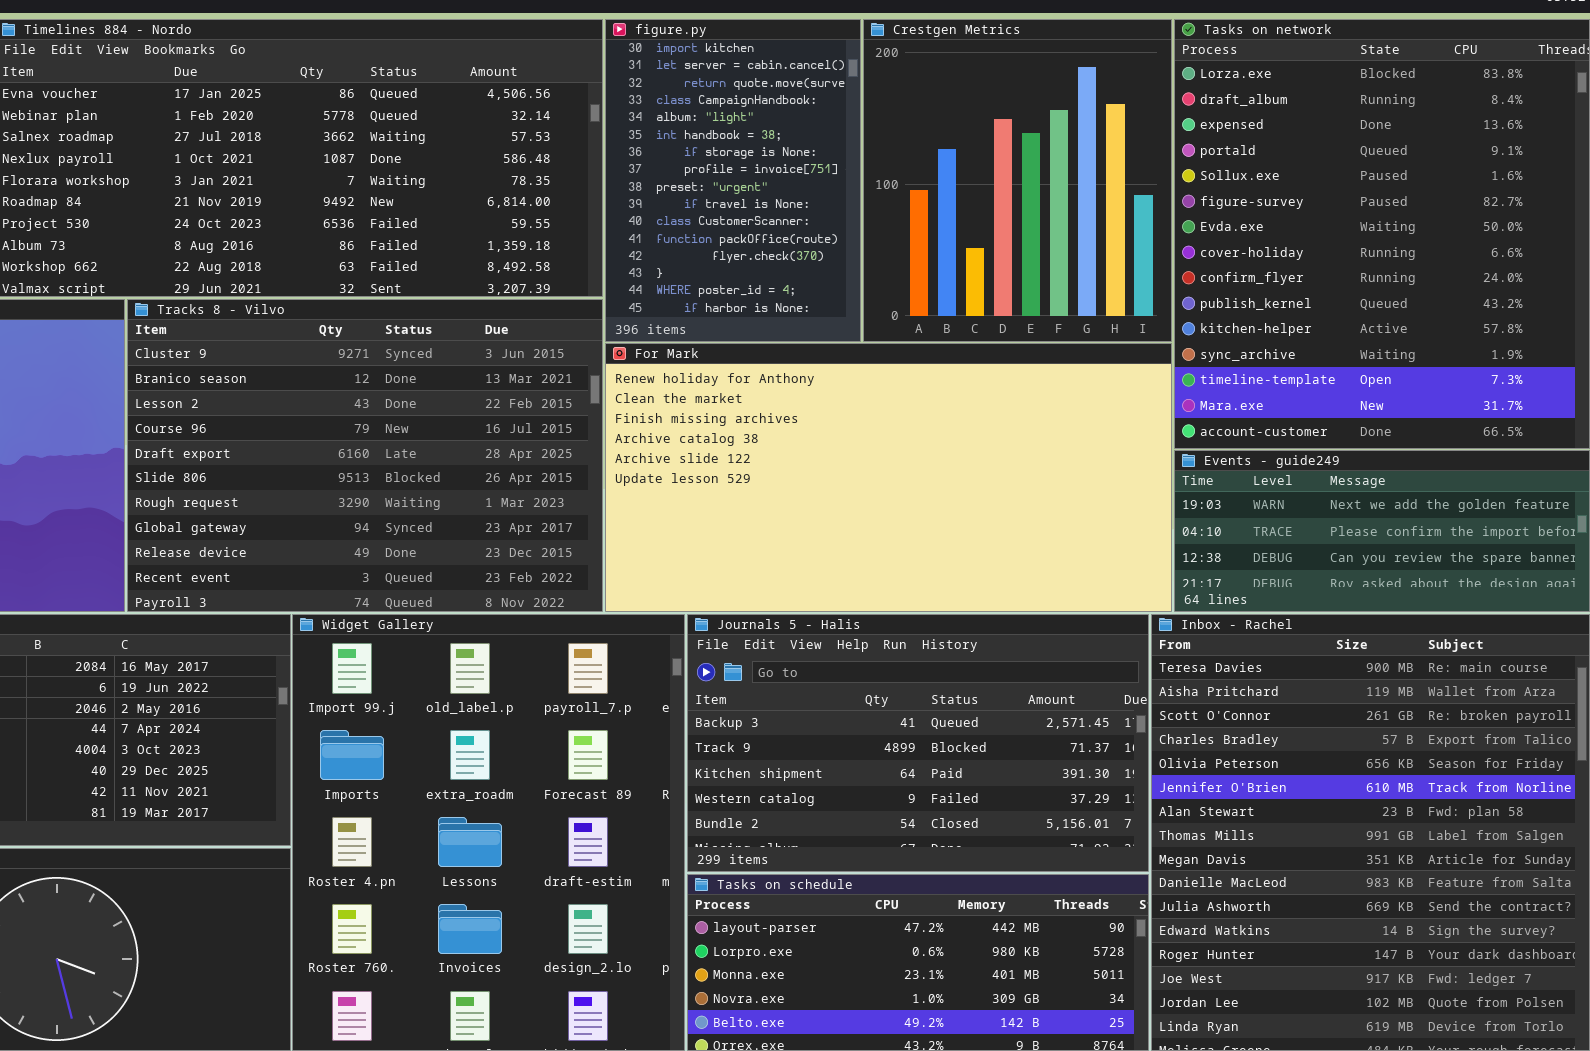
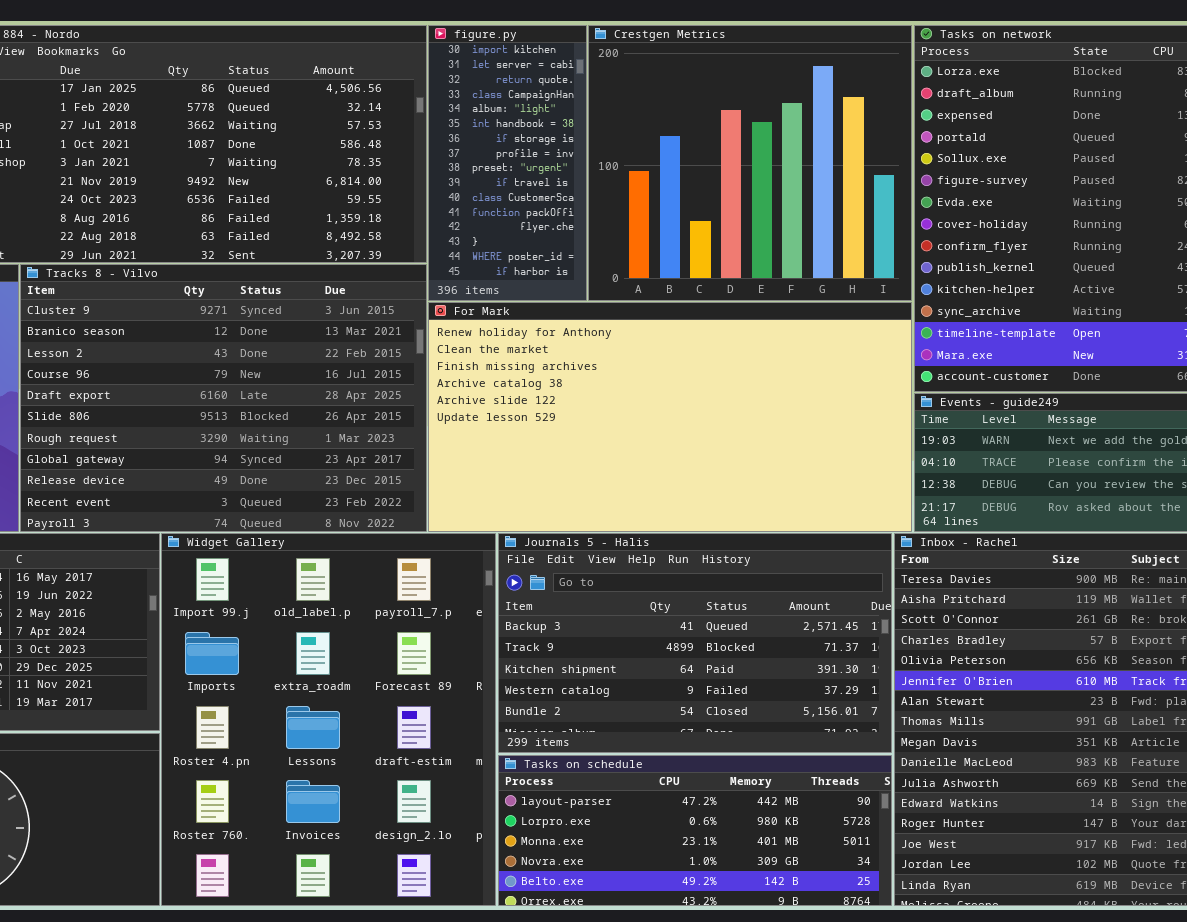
figure.py: [605,19,861,342] -> [428,25,587,301], resized
Crestgen Metrics: [863,19,1172,342] -> [588,25,912,301], resized

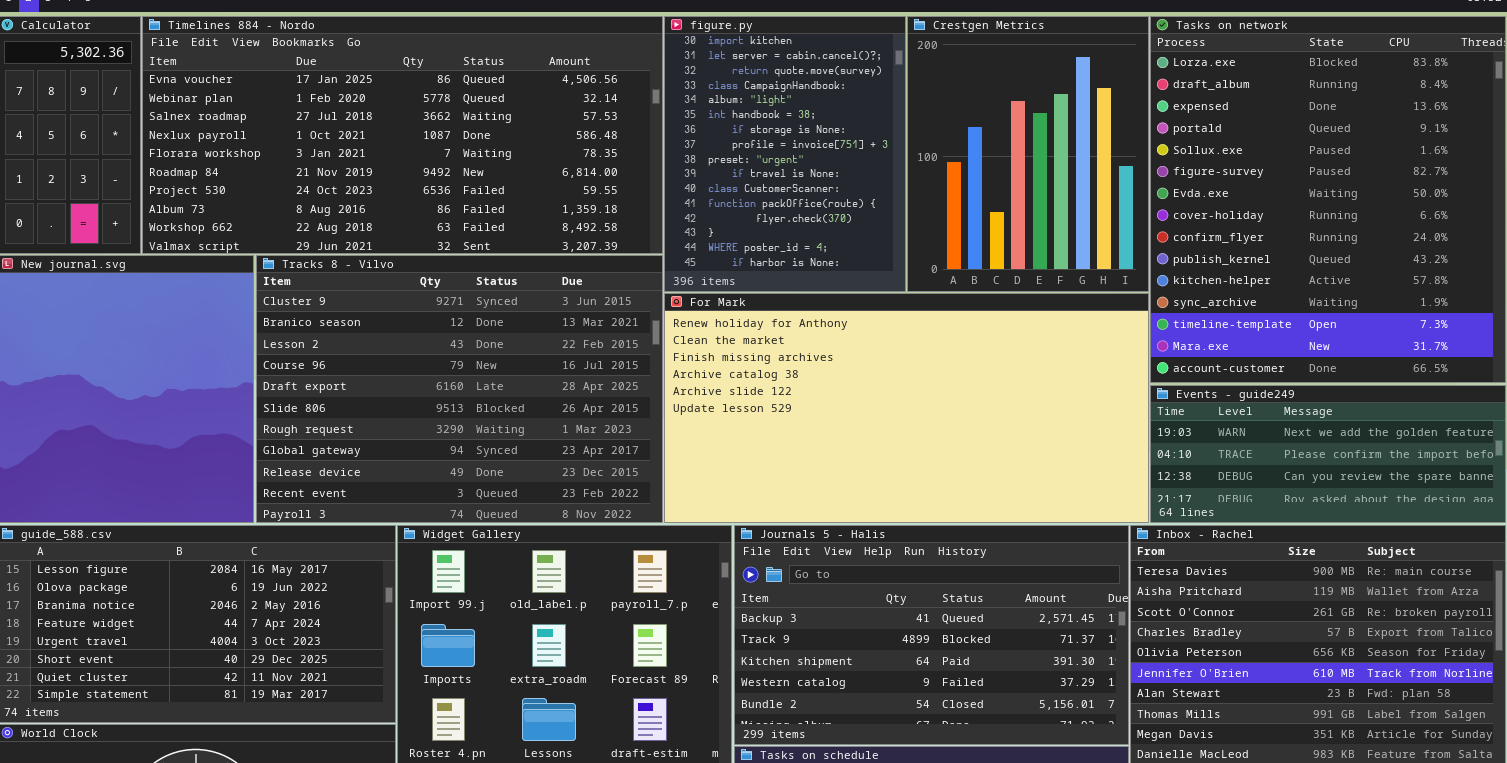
figure.py: [428,25,587,301] -> [664,16,906,292], resized
Crestgen Metrics: [588,25,912,301] -> [907,16,1149,292], resized

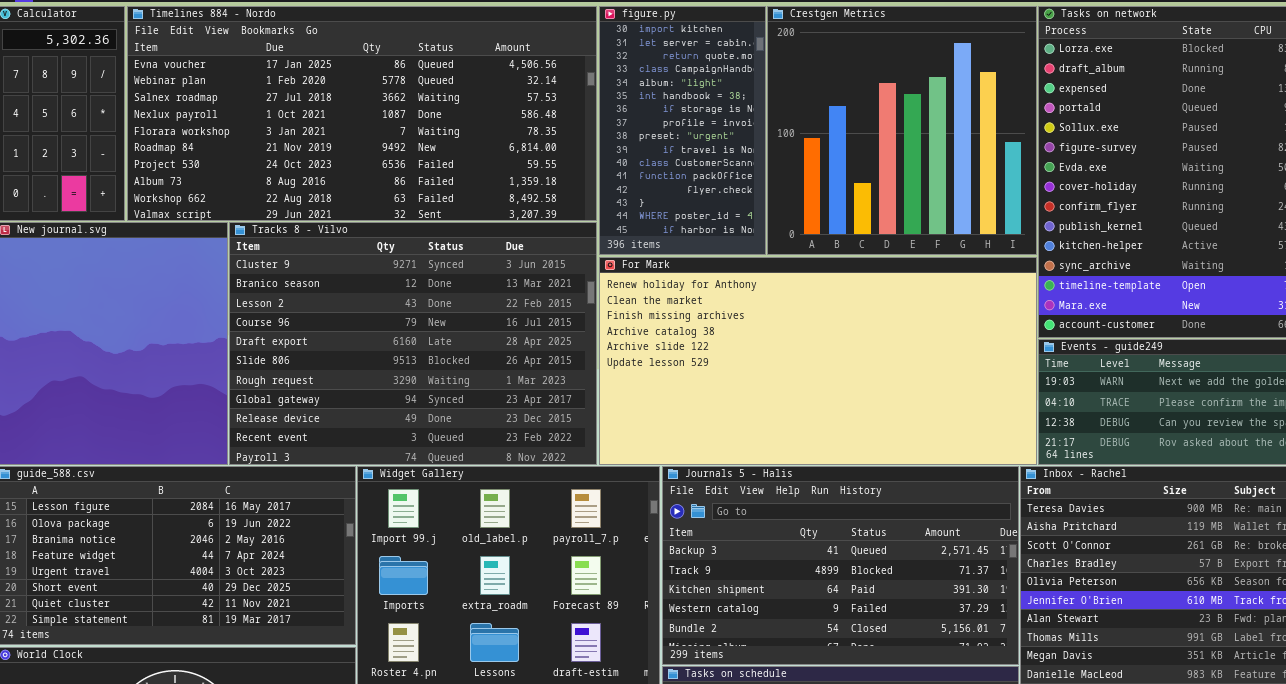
figure.py: [664,16,906,292] -> [599,6,766,255], resized
Crestgen Metrics: [907,16,1149,292] -> [767,6,1037,255], resized

